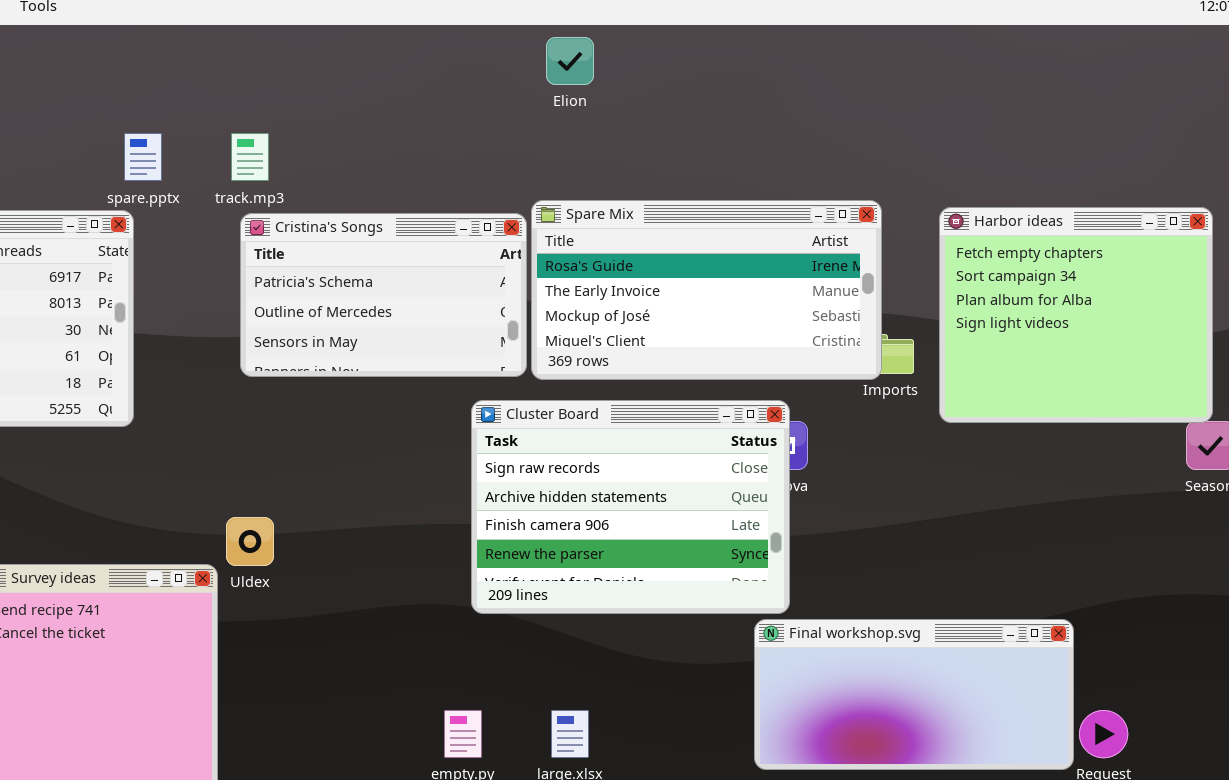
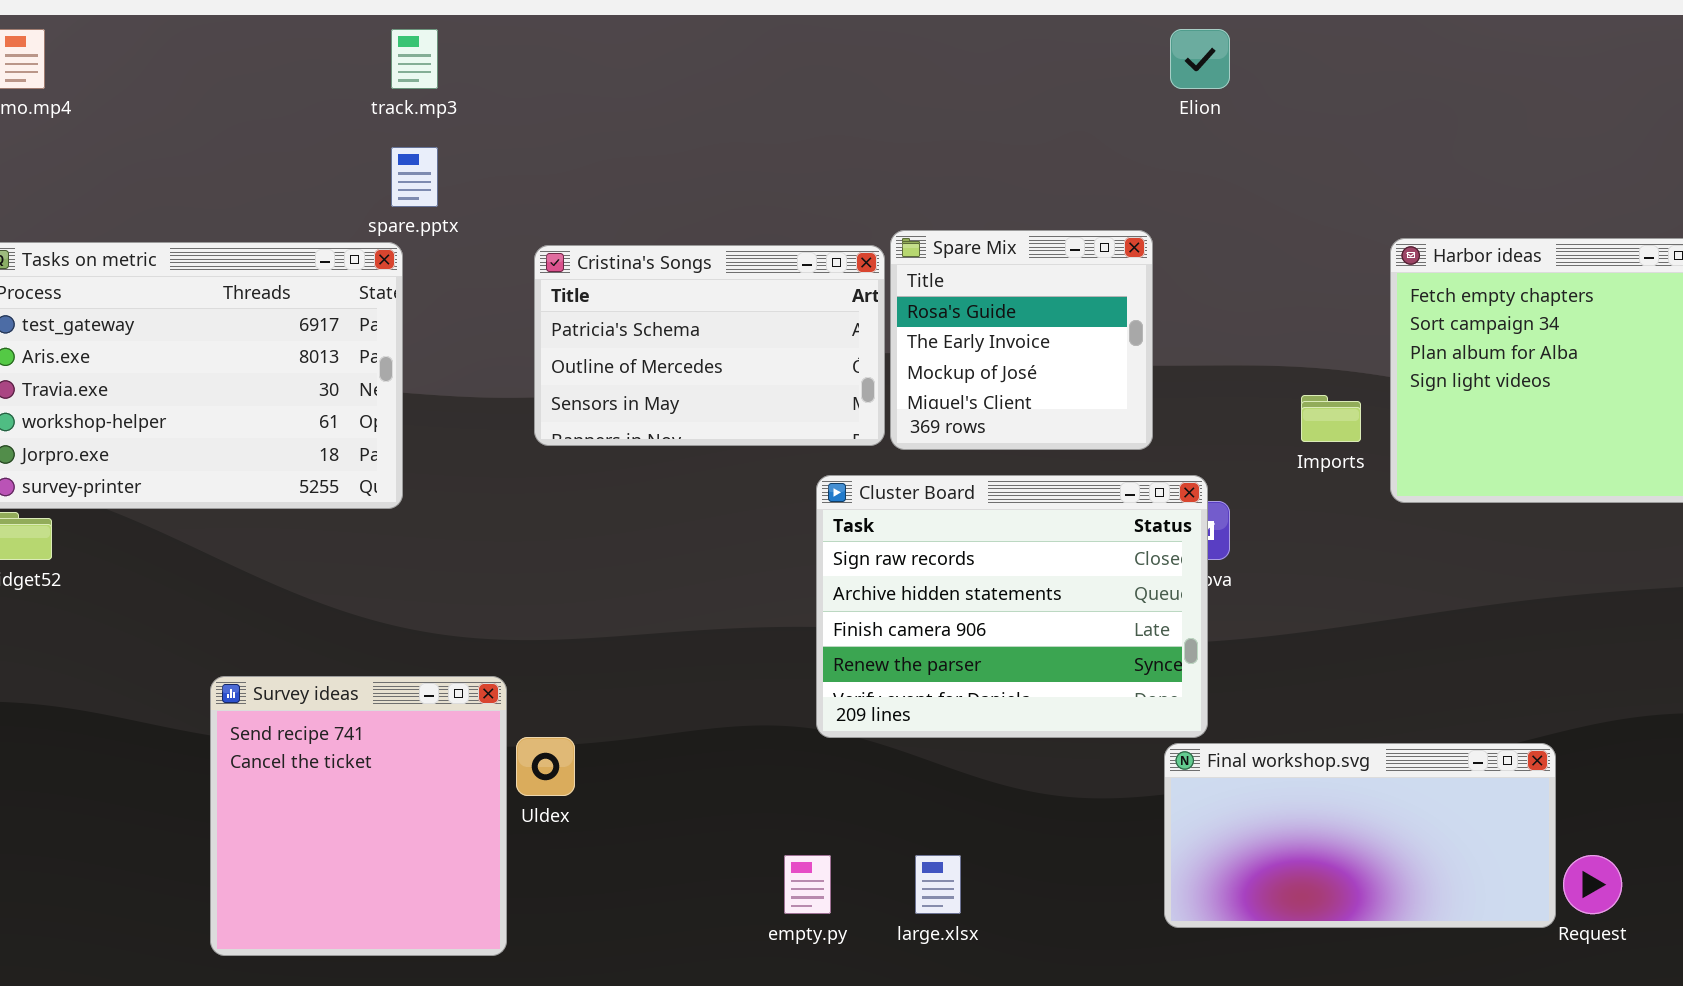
Elion: [546,37,594,85] -> [1170,29,1230,89], moved
track.mp3: [231,133,269,181] -> [391,29,438,89], moved
Spare Mix: [531,200,882,380] -> [890,230,1153,450], resized
Uldex: [226,517,274,566] -> [516,737,575,796], moved

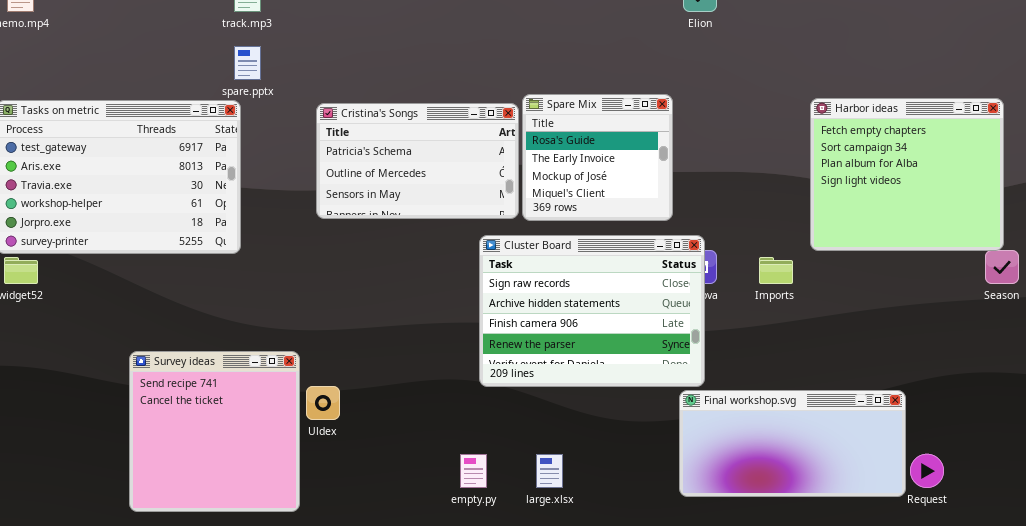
Imports: [1301,395,1361,442] -> [759,257,793,284], moved

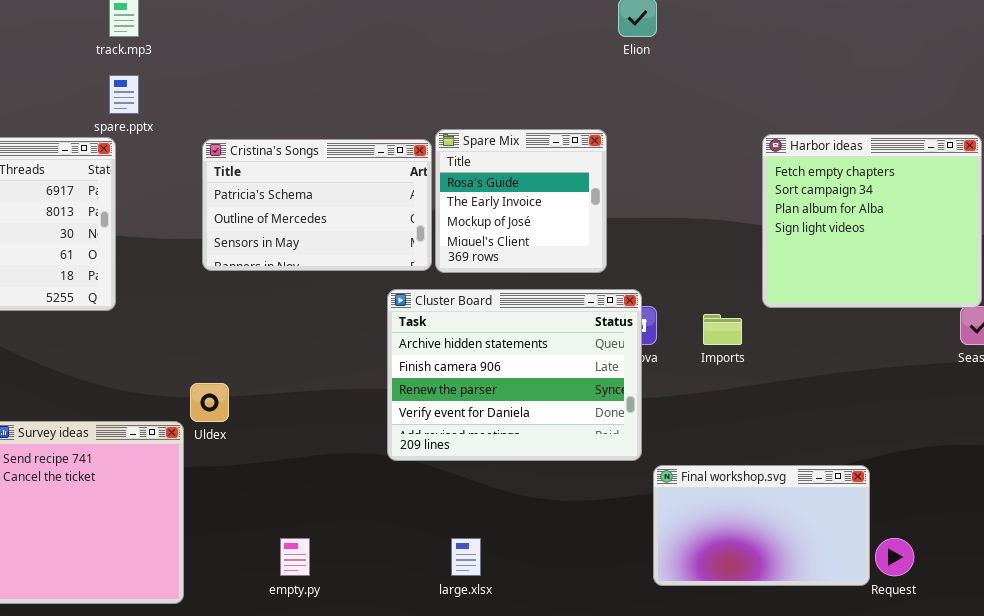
Cluster Board: [479,235,705,387] -> [387,289,642,461], scrolled down 1 row
Uldex: [306,386,340,420] -> [190,383,229,422], moved
Final workshop.svg: [679,390,906,497] -> [653,465,870,586], resized
empty.py: [460,454,487,488] -> [280,538,310,576], moved

